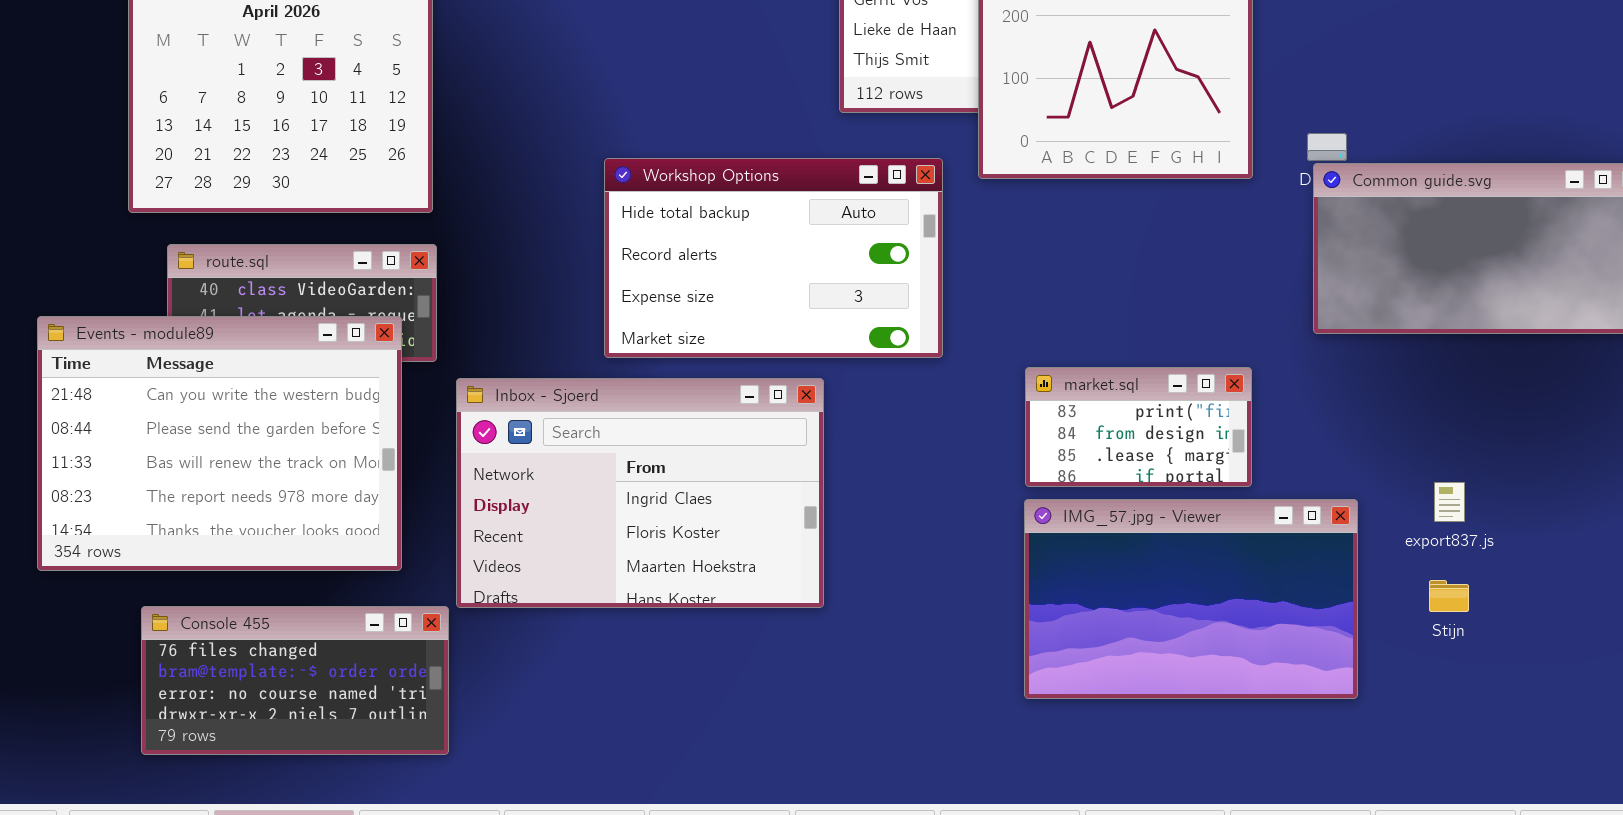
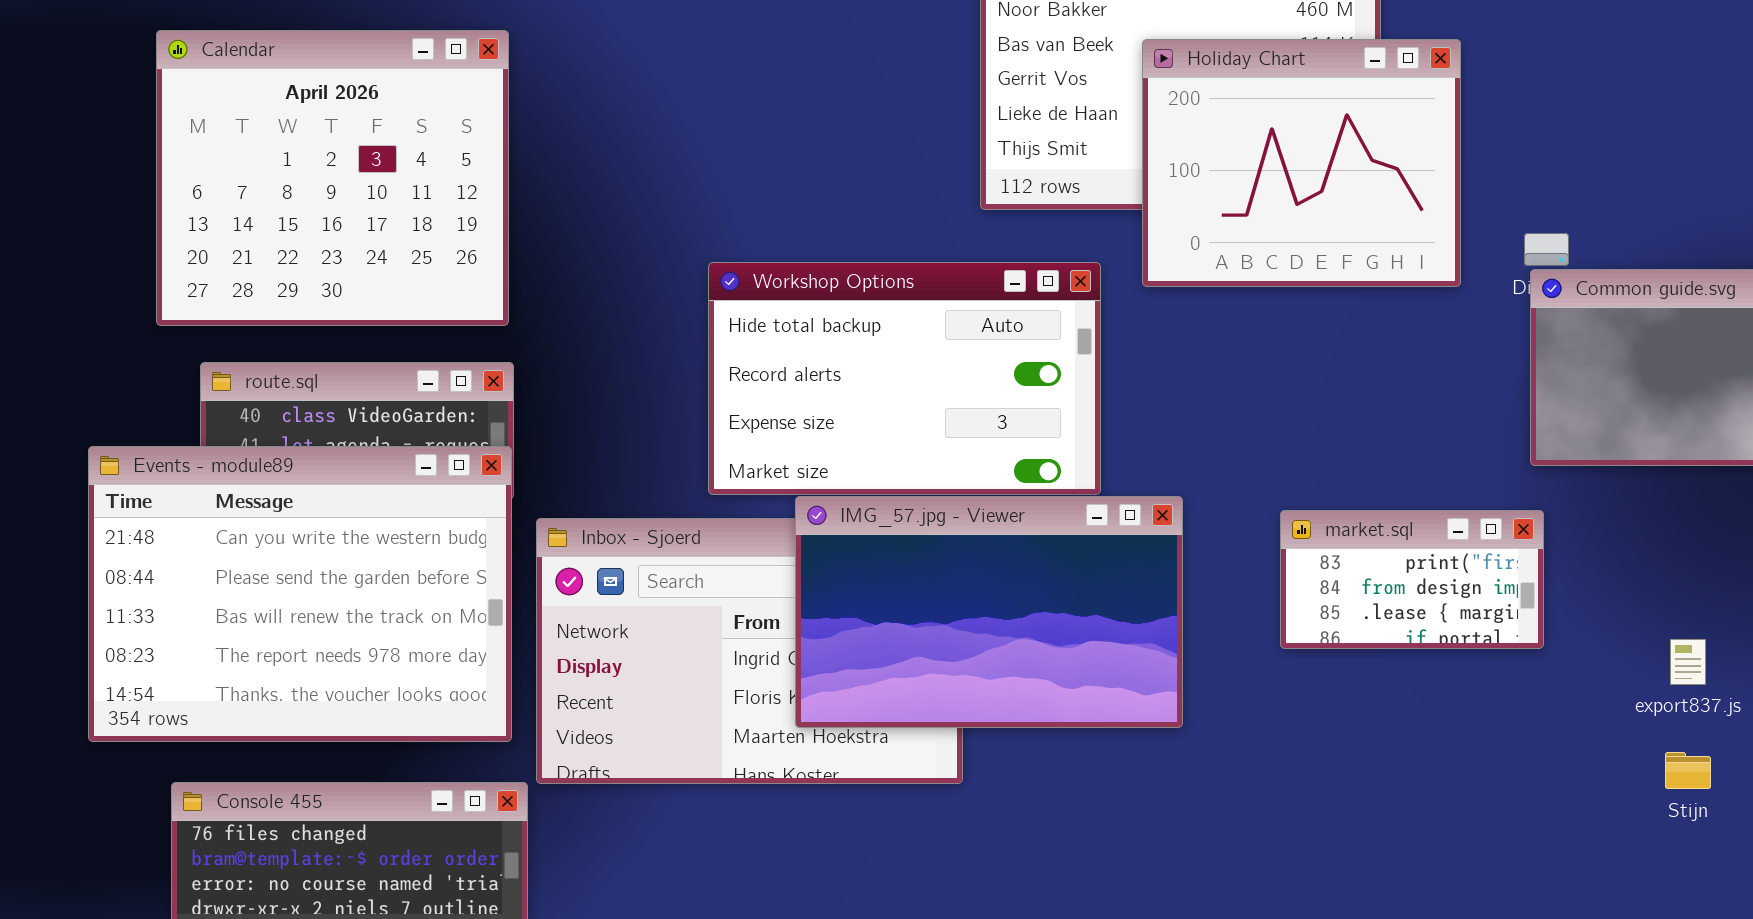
Events - module89: [37,316,402,571] -> [88,446,512,742], moved
market.sql: [1025,367,1252,487] -> [1280,510,1544,649], moved
IMG_57.jpg - Viewer: [1024,499,1358,699] -> [795,496,1183,728], moved

